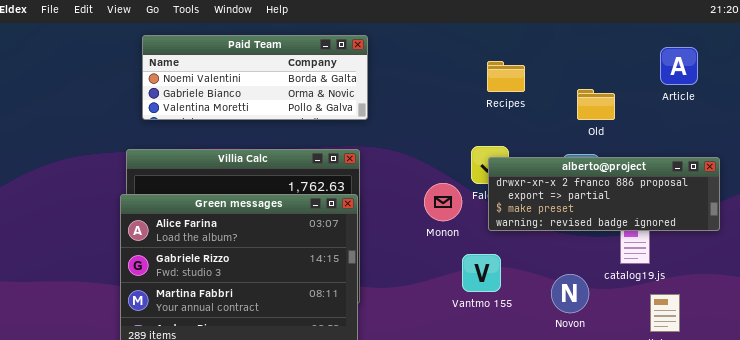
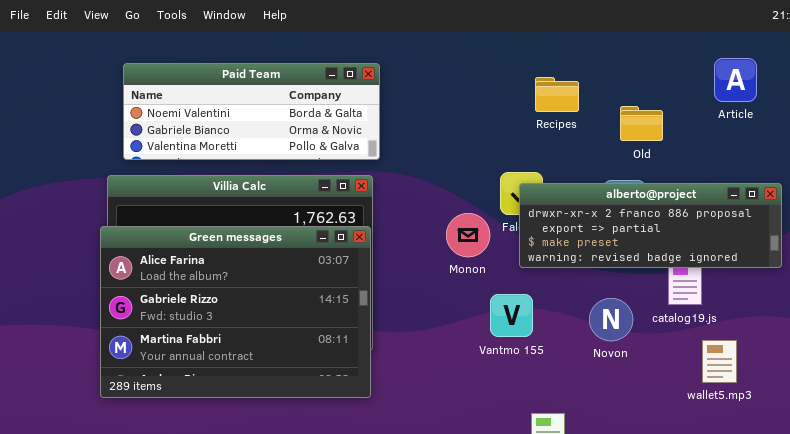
Paid Team: [142,35,368,120] -> [123,63,380,160], moved
Recipes: [487,61,525,92] -> [535,77,579,112], moved
Novon: [551,274,589,313] -> [589,298,633,341], moved

